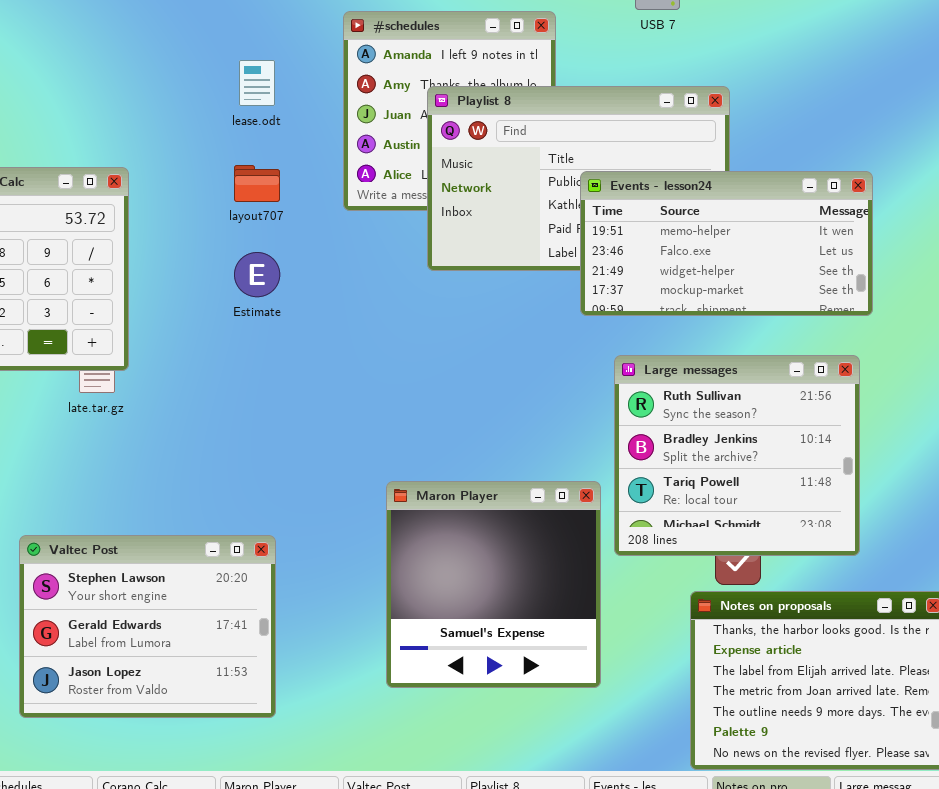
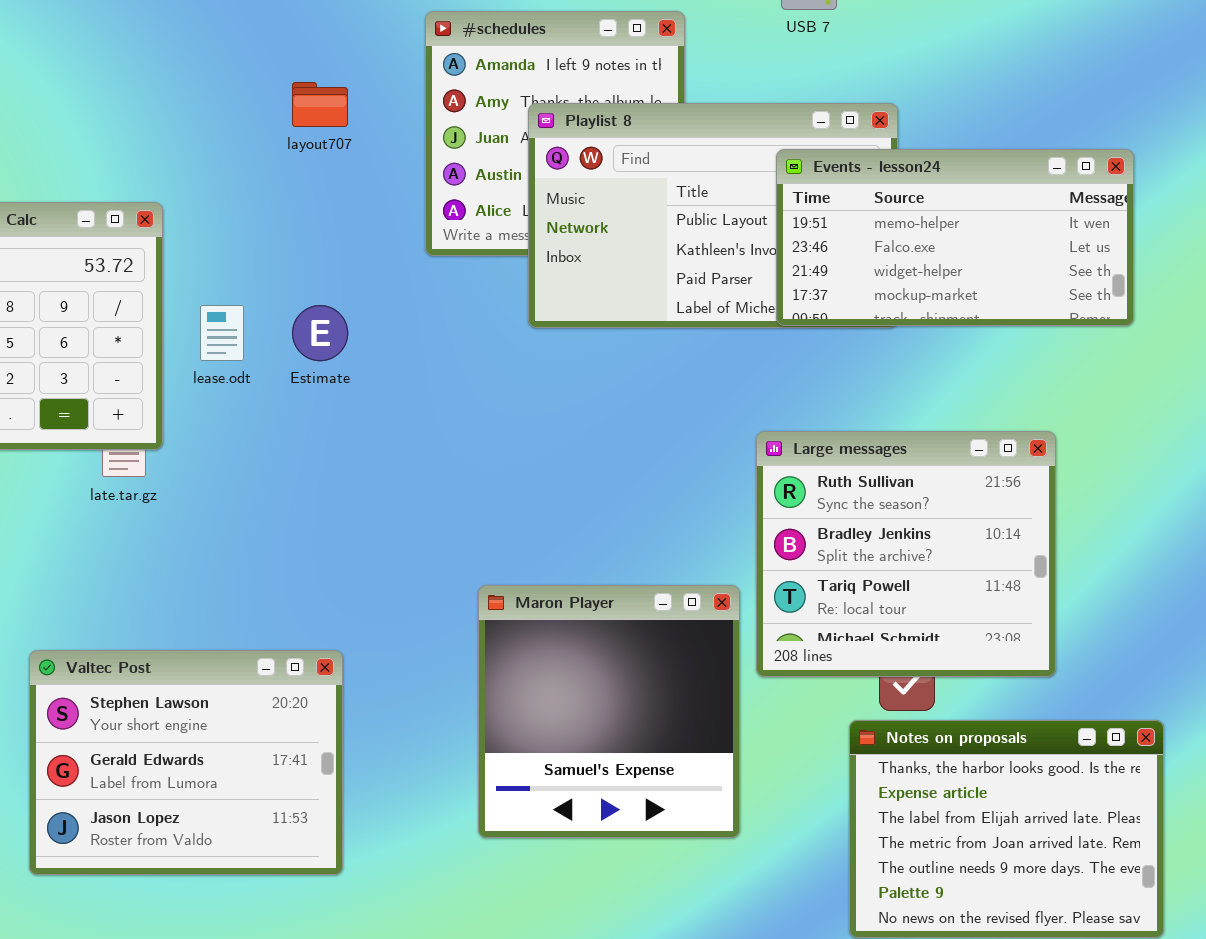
lease.odt: [239,60,275,106] -> [200,305,244,361], moved
layout707: [234,165,280,202] -> [292,82,348,127], moved
Events - lesson24: [580,171,873,316] -> [776,149,1134,326], moved

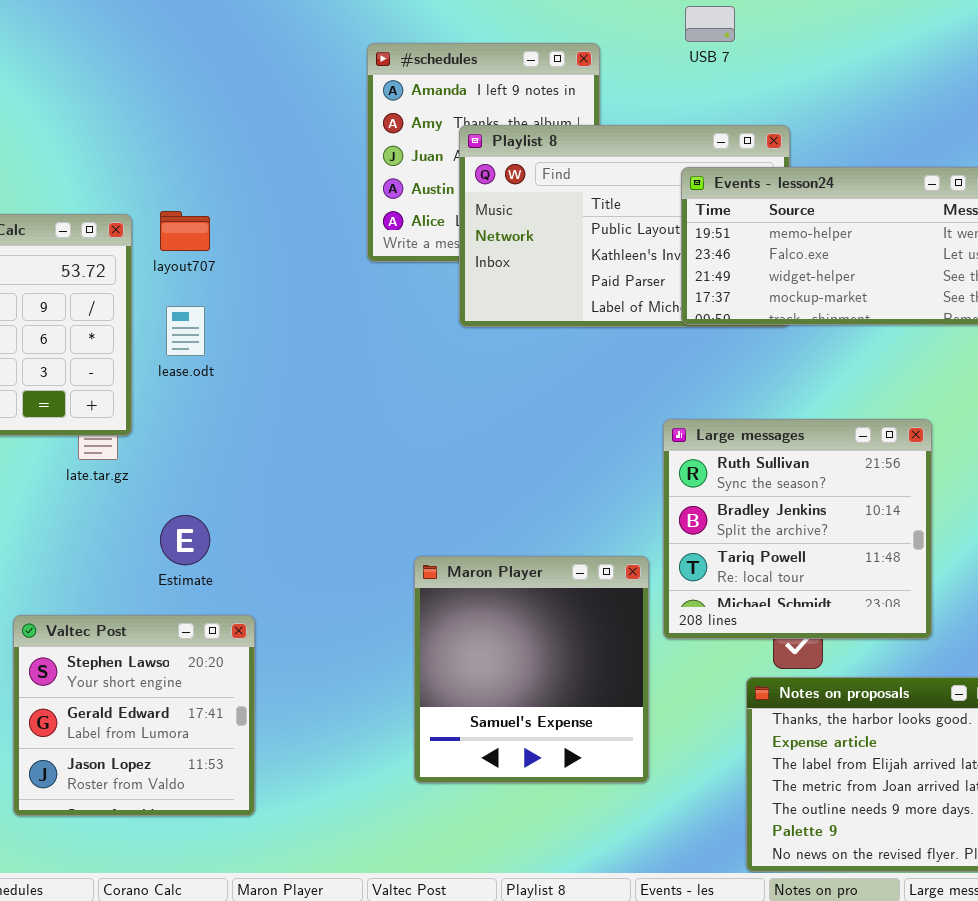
layout707: [292,82,348,127] -> [160,211,210,251], moved
Estimate: [292,305,348,361] -> [160,515,210,565], moved
Valtec Post: [29,650,343,875] -> [13,615,255,816], resized

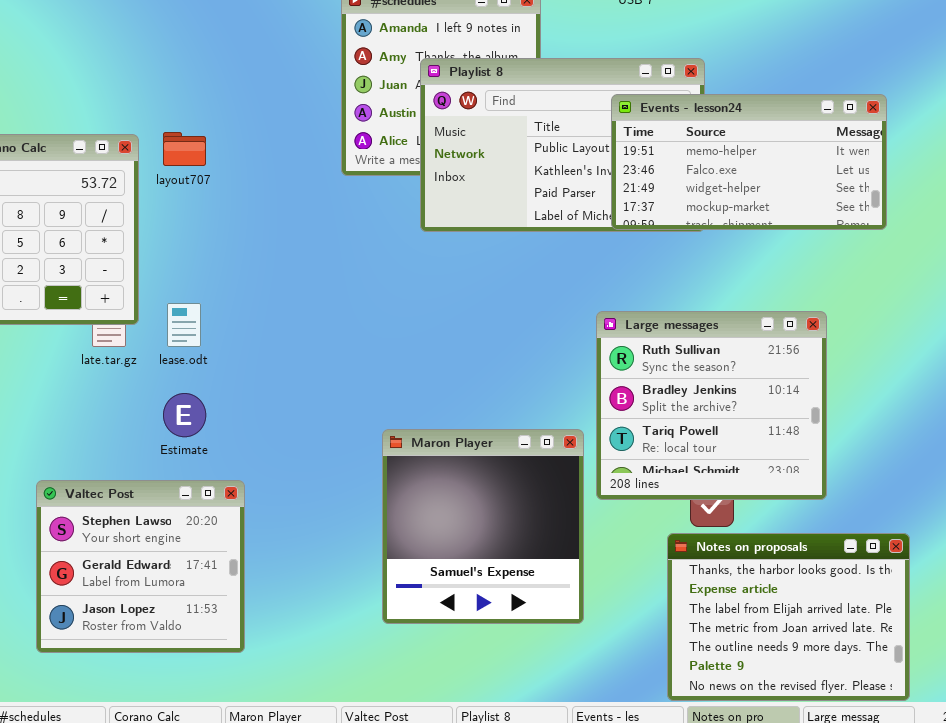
lease.odt: [166,306,205,356] -> [167,303,201,347], moved

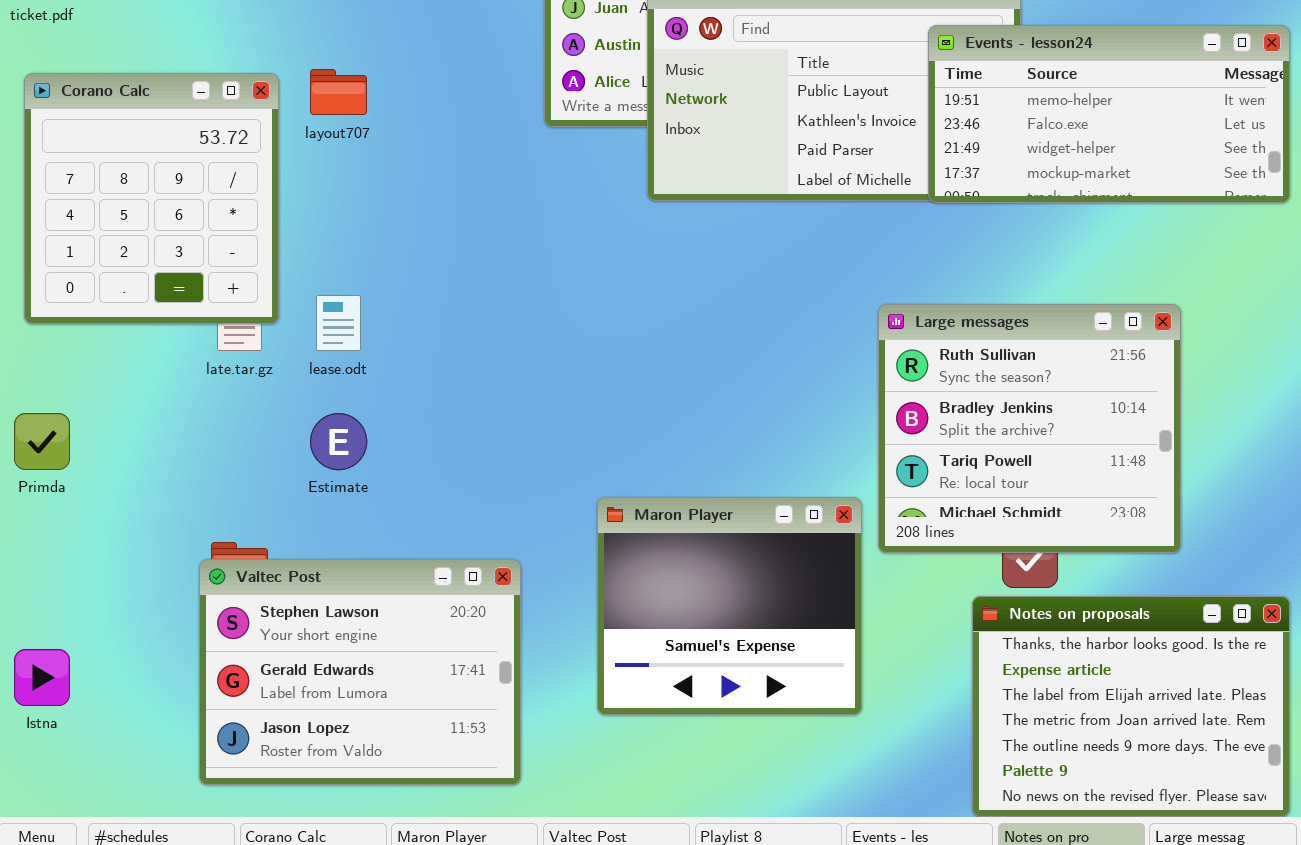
Events - lesson24: [611,94,887,230] -> [928,25,1290,203], moved
Maron Player: [382,429,584,624] -> [597,497,862,715], resized
Valtec Post: [36,480,245,653] -> [199,559,521,785], moved, resized

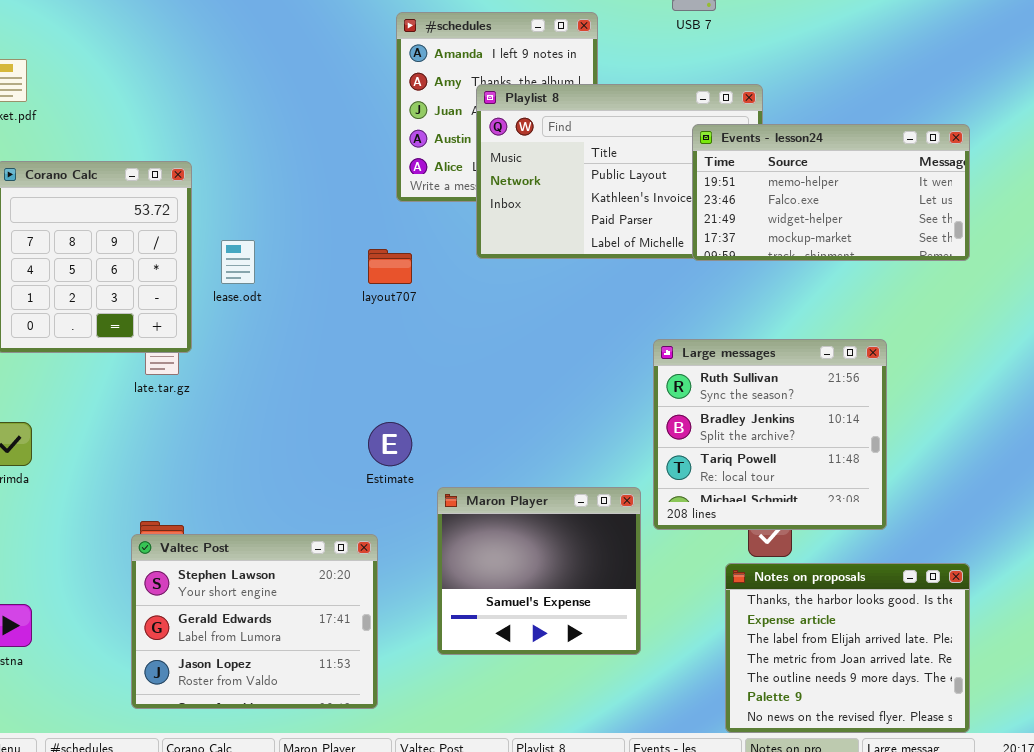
layout707: [310,69,367,115] -> [368,249,412,284], moved
lease.odt: [316,295,361,351] -> [221,240,255,284], moved
Estimate: [310,413,367,470] -> [368,422,412,466], moved

